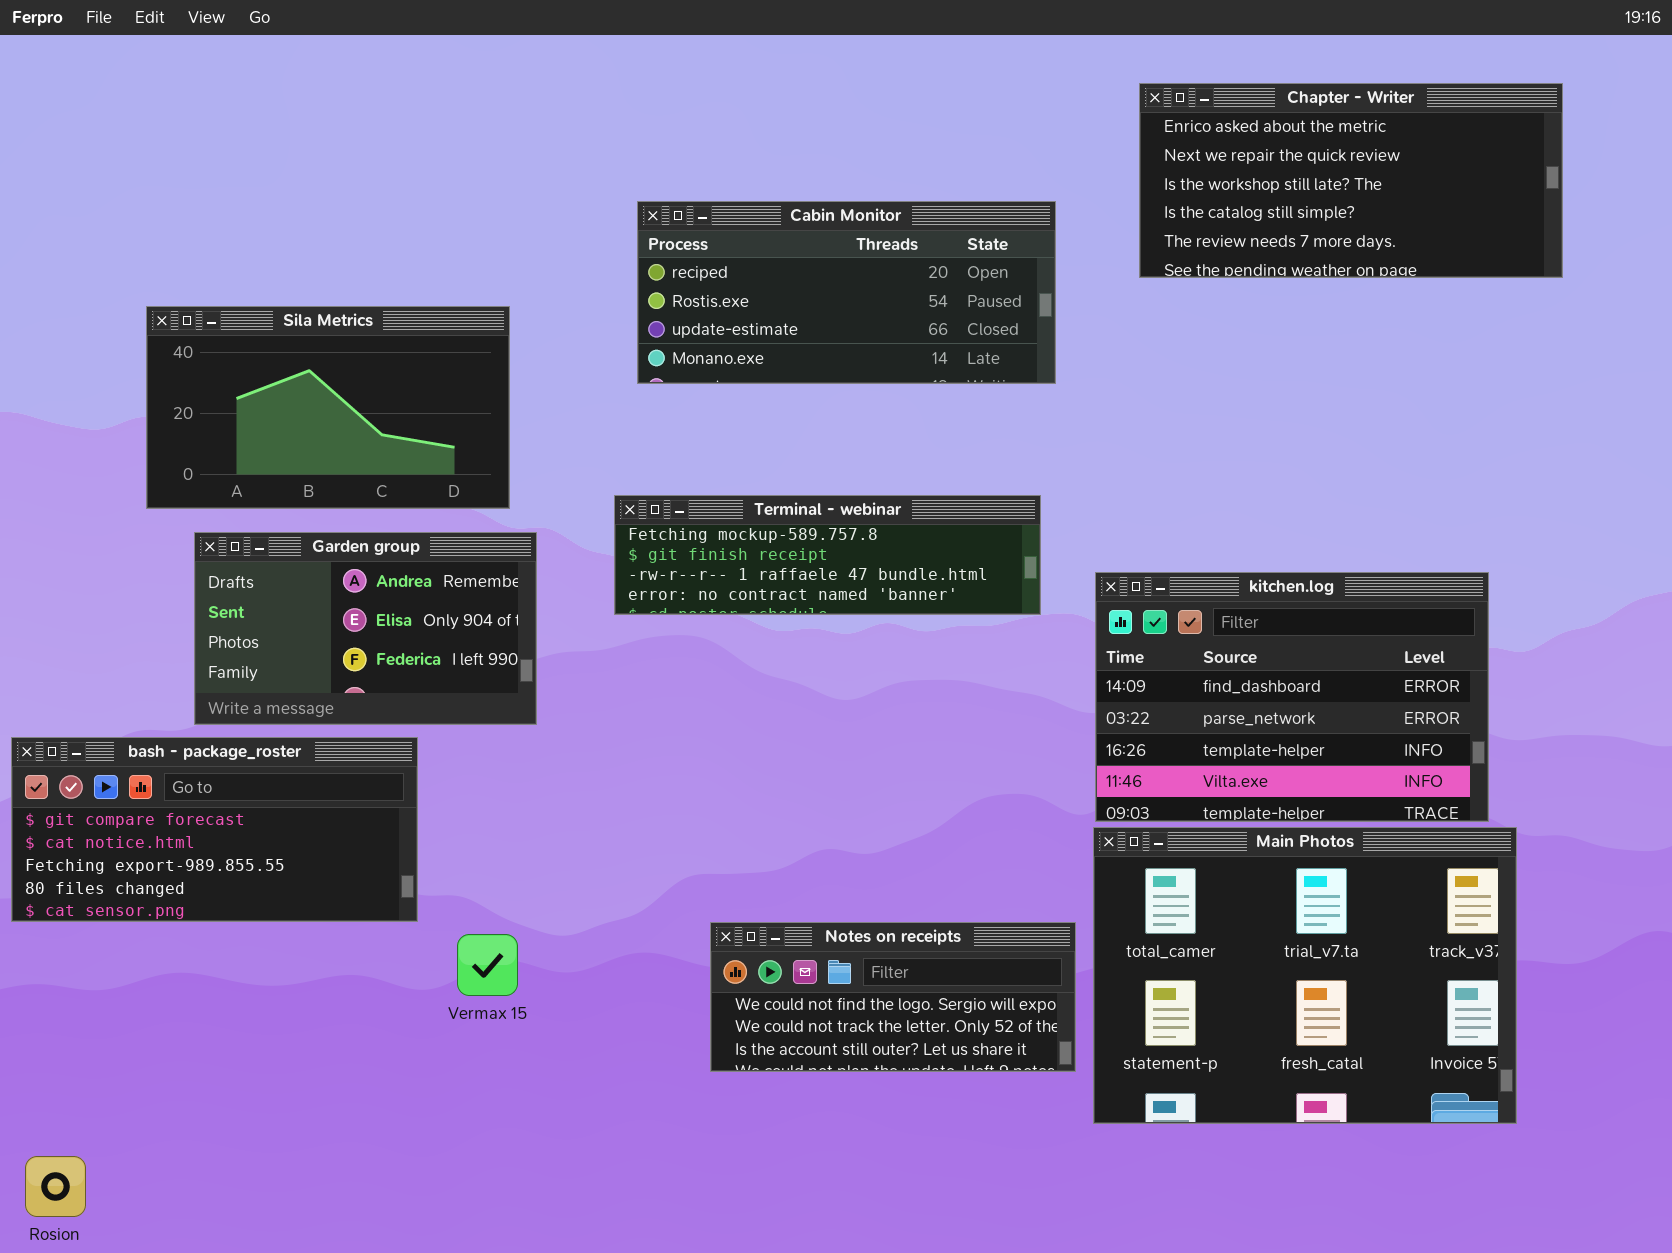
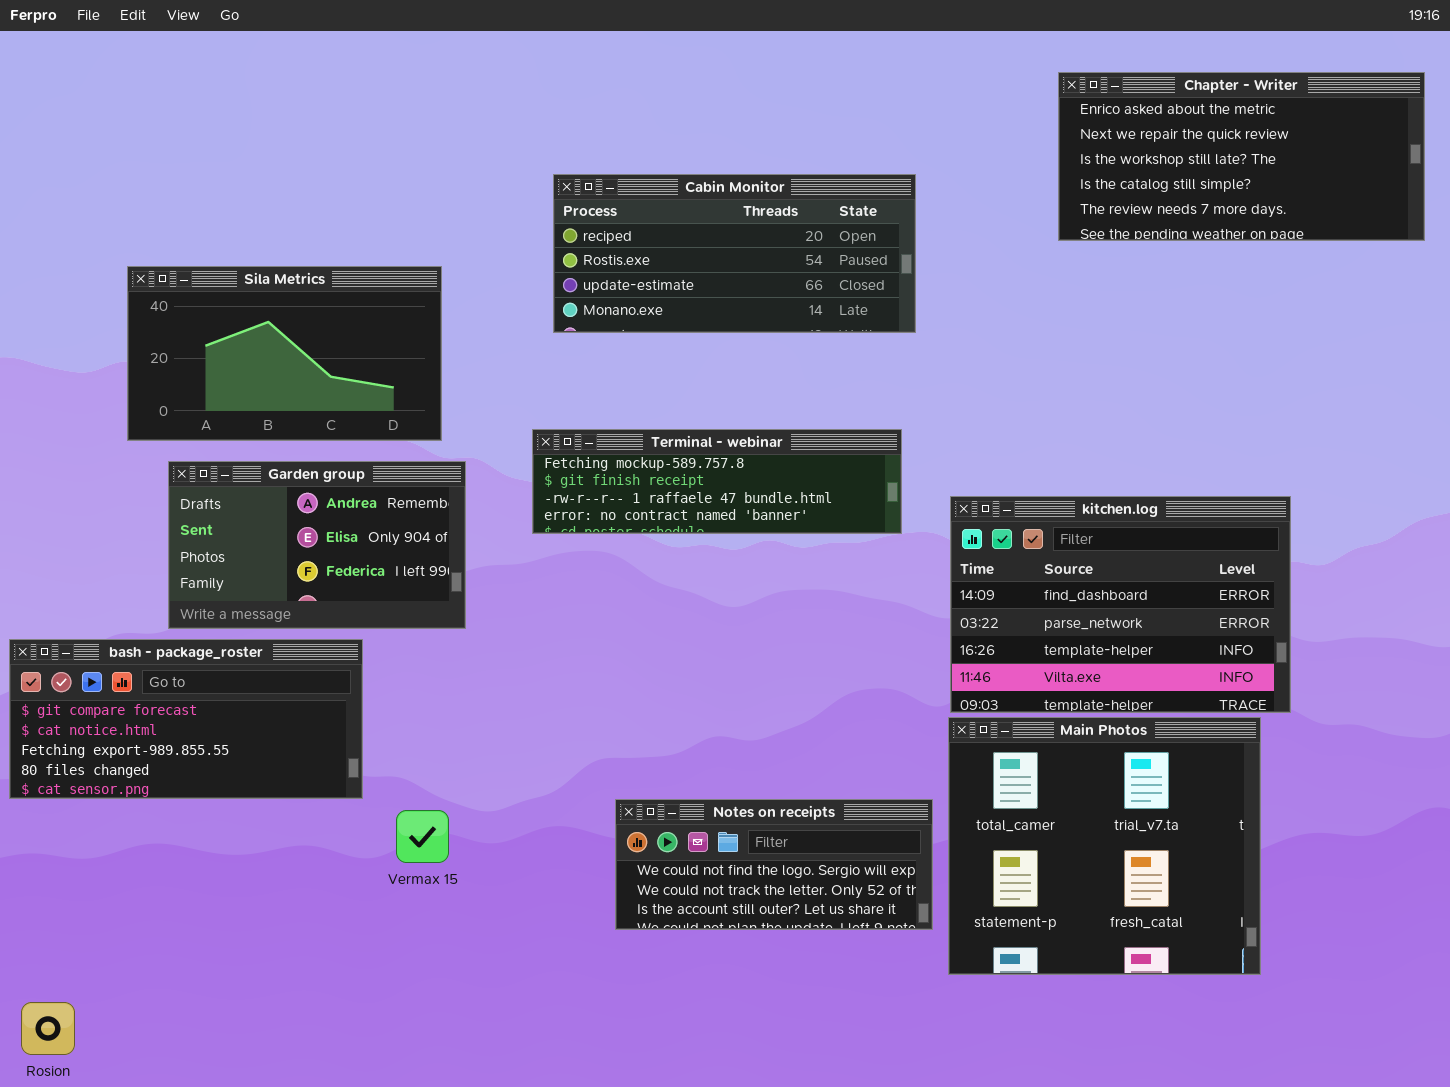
Chapter - Writer: [1139,83,1563,278] -> [1058,72,1425,241], moved
Main Photos: [1093,827,1517,1124] -> [948,717,1261,975], resized

